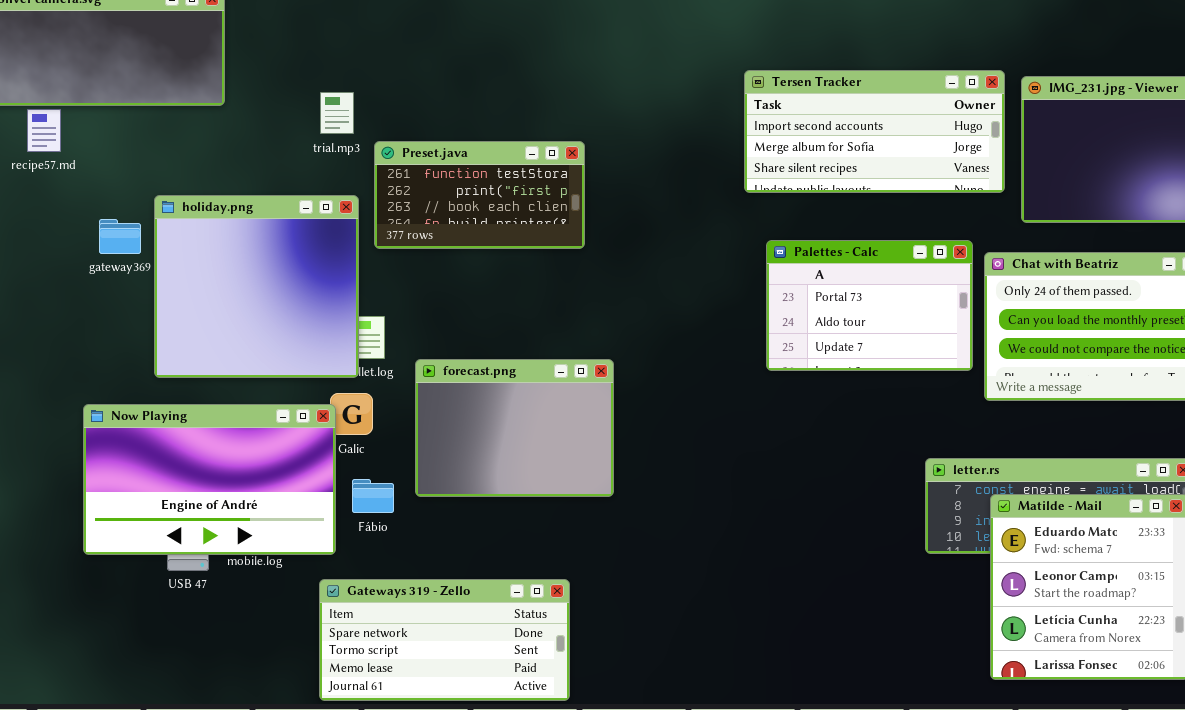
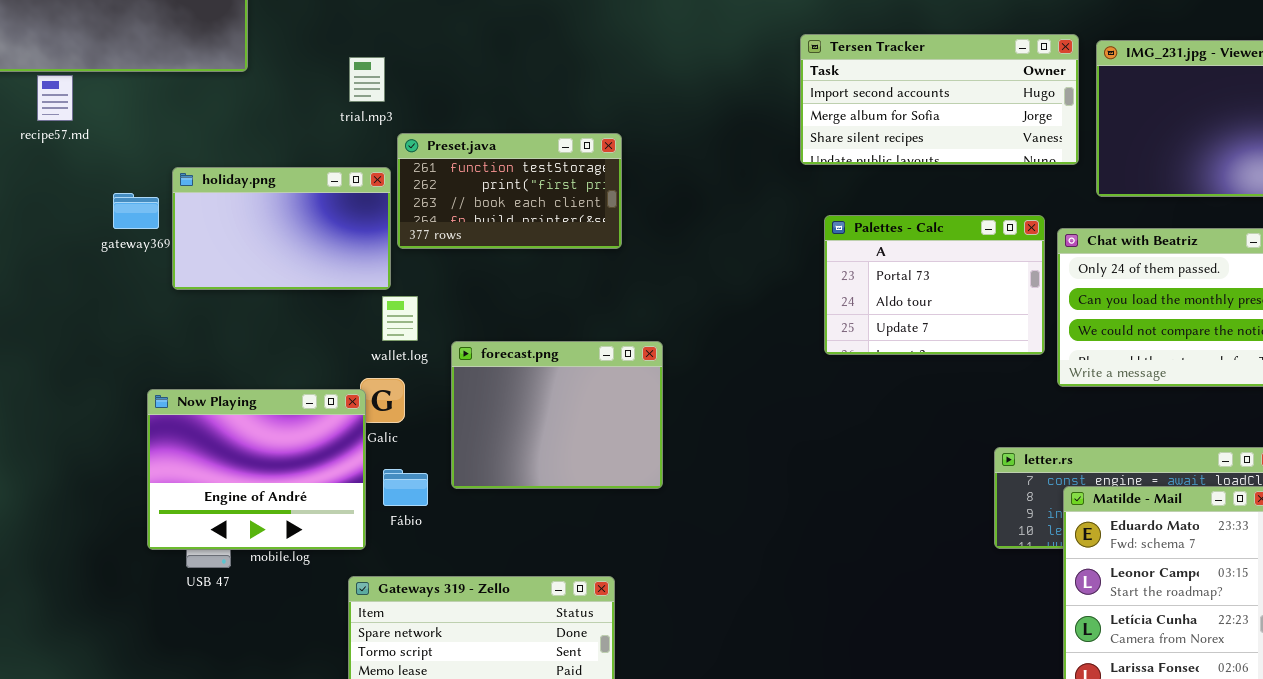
Preset.java: [374,141,585,249] -> [397,133,622,249], moved
holiday.png: [154,195,359,378] -> [172,167,391,290], resized
Now Playing: [83,404,336,555] -> [147,389,366,550], resized

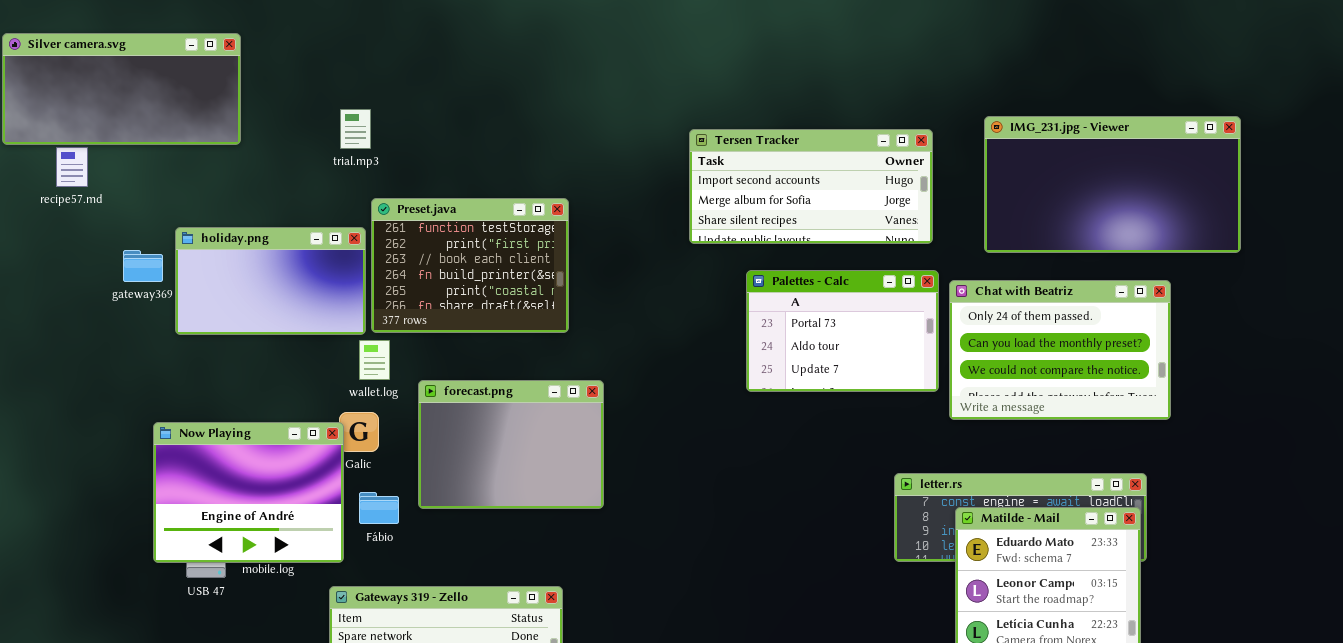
Tersen Tracker: [800,34,1079,165] -> [689,129,933,244], moved
trial.mp3: [349,57,385,102] -> [340,109,371,149], moved
Preset.java: [397,133,622,249] -> [371,198,569,333], resized

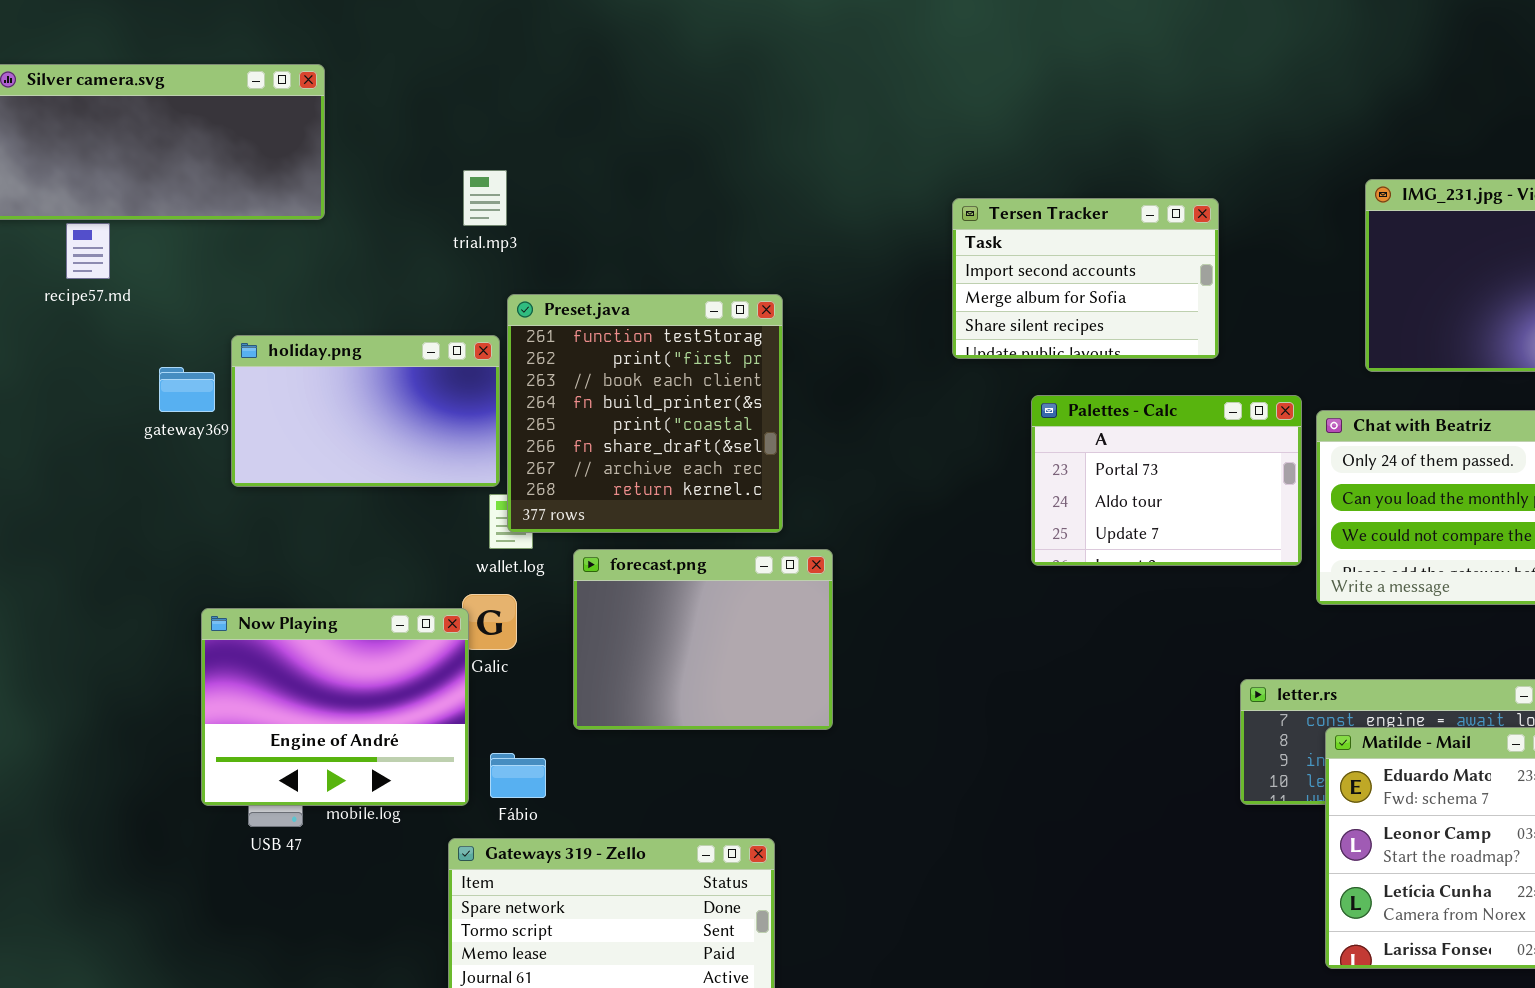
Tersen Tracker: [689,129,933,244] -> [952,198,1219,359], resized
Preset.java: [371,198,569,333] -> [507,294,783,533], resized
Fábio: [359,492,399,524] -> [490,753,546,798], moved

